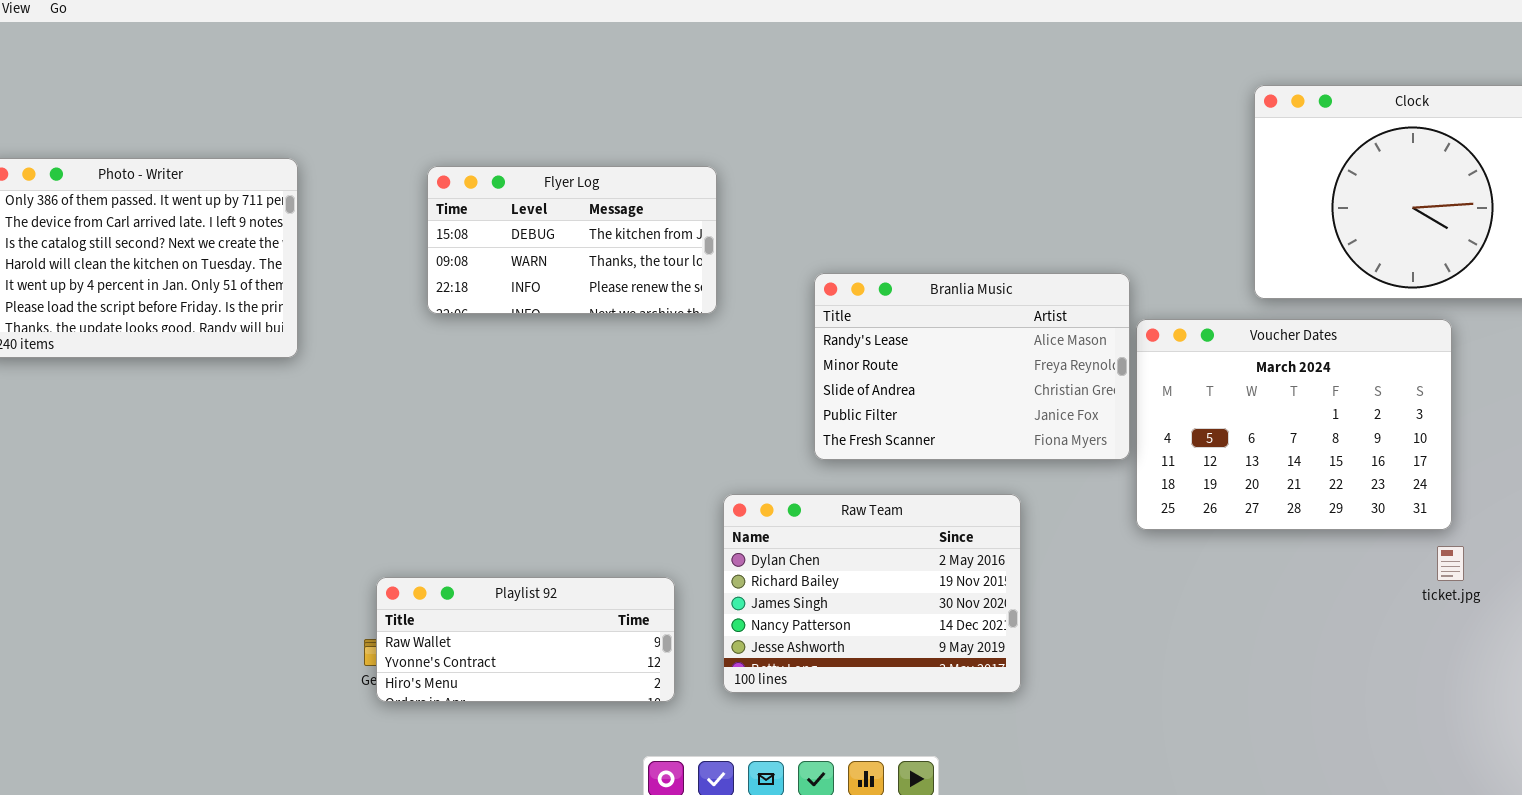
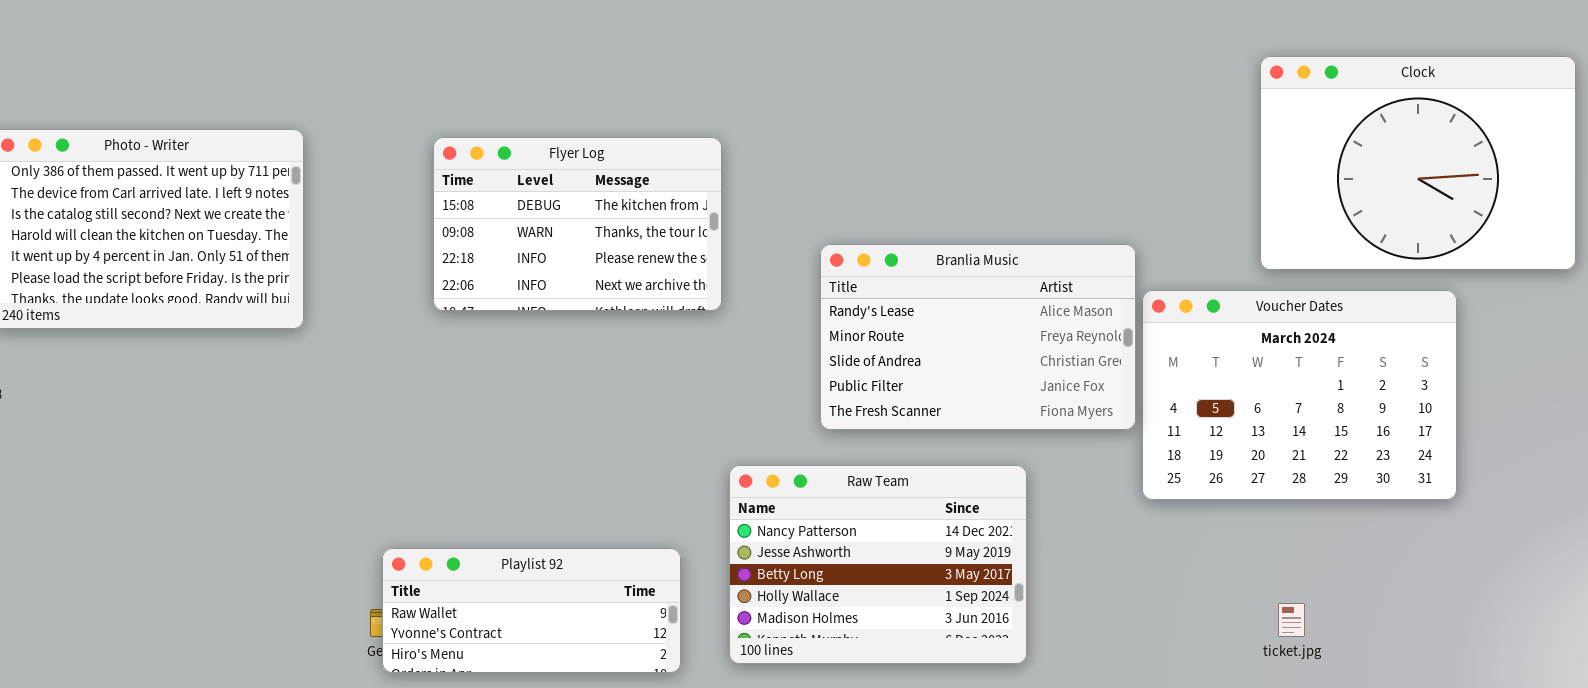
Flyer Log: [427,166,717,314] -> [433,137,722,311], resized
Raw Team: [723,494,1021,693] -> [729,465,1027,664], scrolled down 3 rows
ticket.jpg: [1437,546,1464,581] -> [1278,603,1305,637], moved

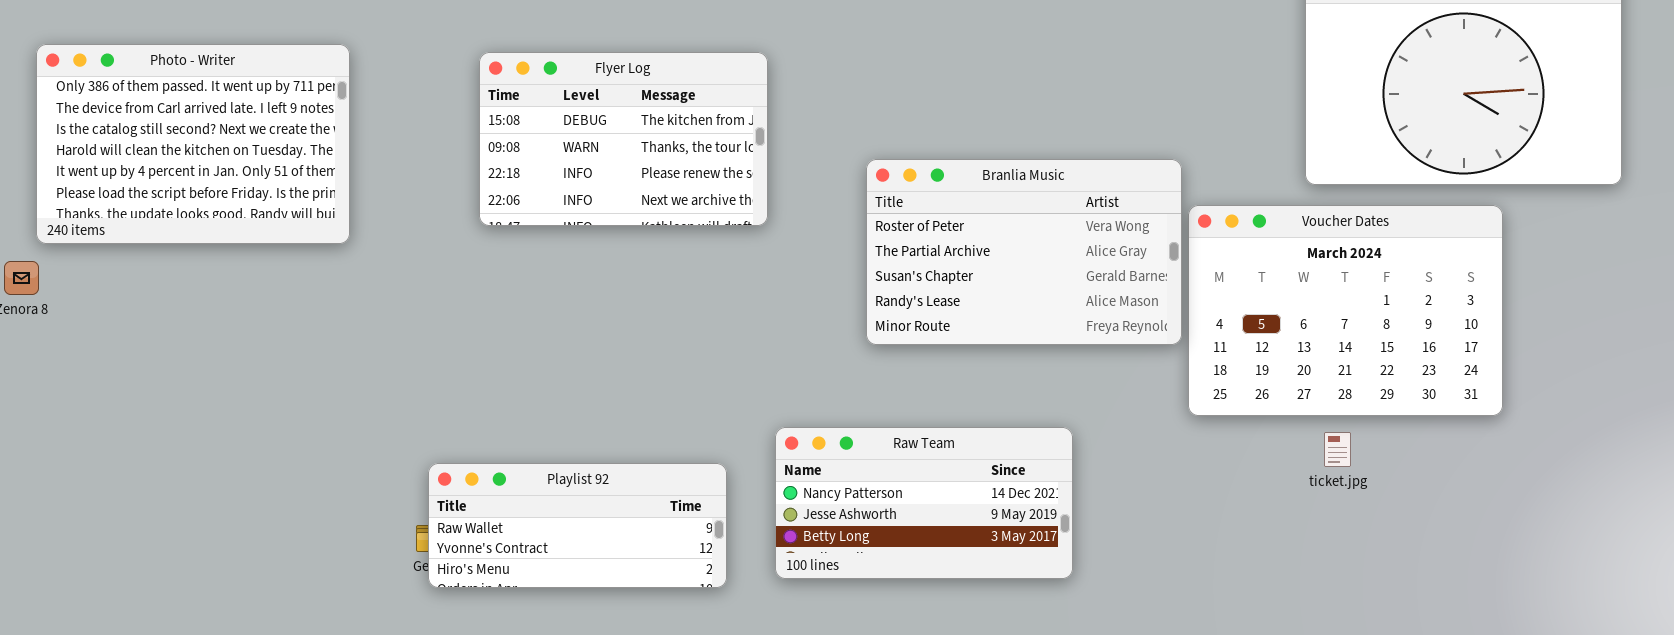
Branlia Music: [820,244,1136,430] -> [866,159,1182,345], scrolled up 3 rows
Raw Team: [729,465,1027,664] -> [775,427,1073,579], resized
ticket.jpg: [1278,603,1305,637] -> [1324,432,1351,467], moved

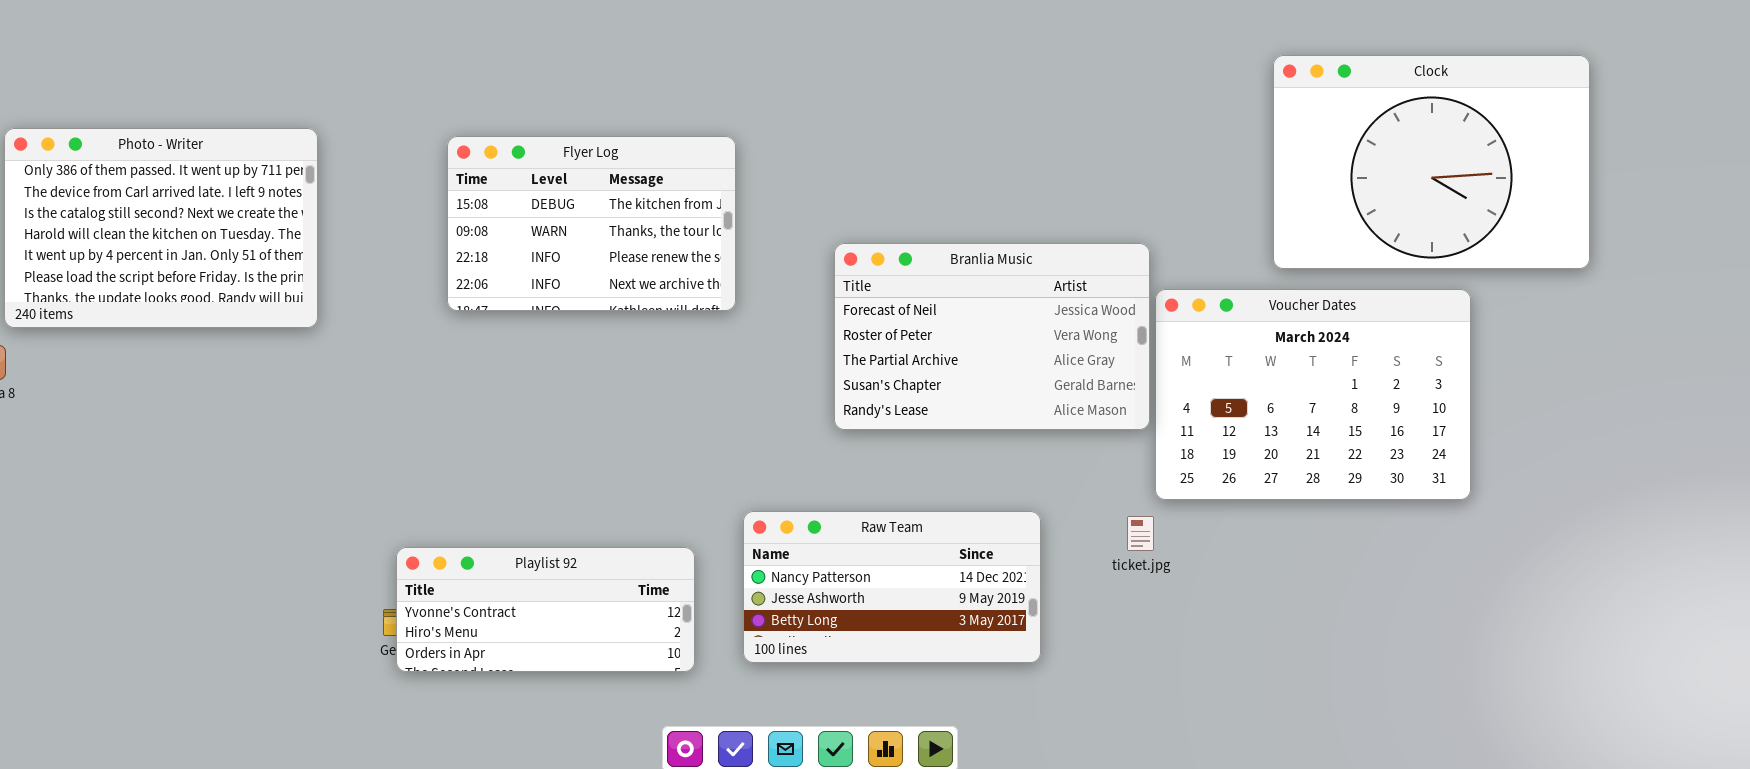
Branlia Music: [866,159,1182,345] -> [834,243,1150,430], scrolled up 1 row
ticket.jpg: [1324,432,1351,467] -> [1127,516,1154,551], moved
Playlist 92: [428,463,727,588] -> [396,547,695,672], scrolled down 1 row

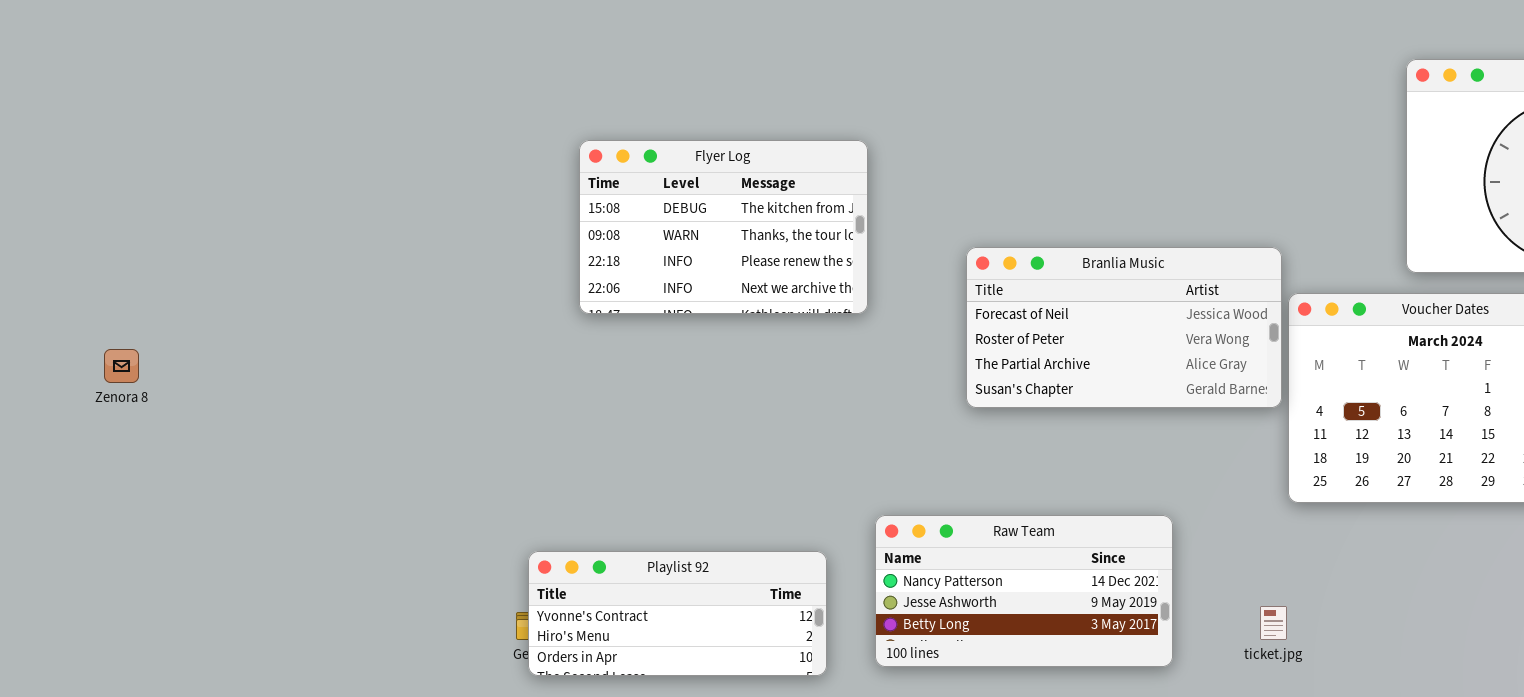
Photo - Writer: [4,128,318,328] -> none, closed
Branlia Music: [834,243,1150,430] -> [966,247,1282,408], resized
ticket.jpg: [1127,516,1154,551] -> [1260,606,1287,640], moved

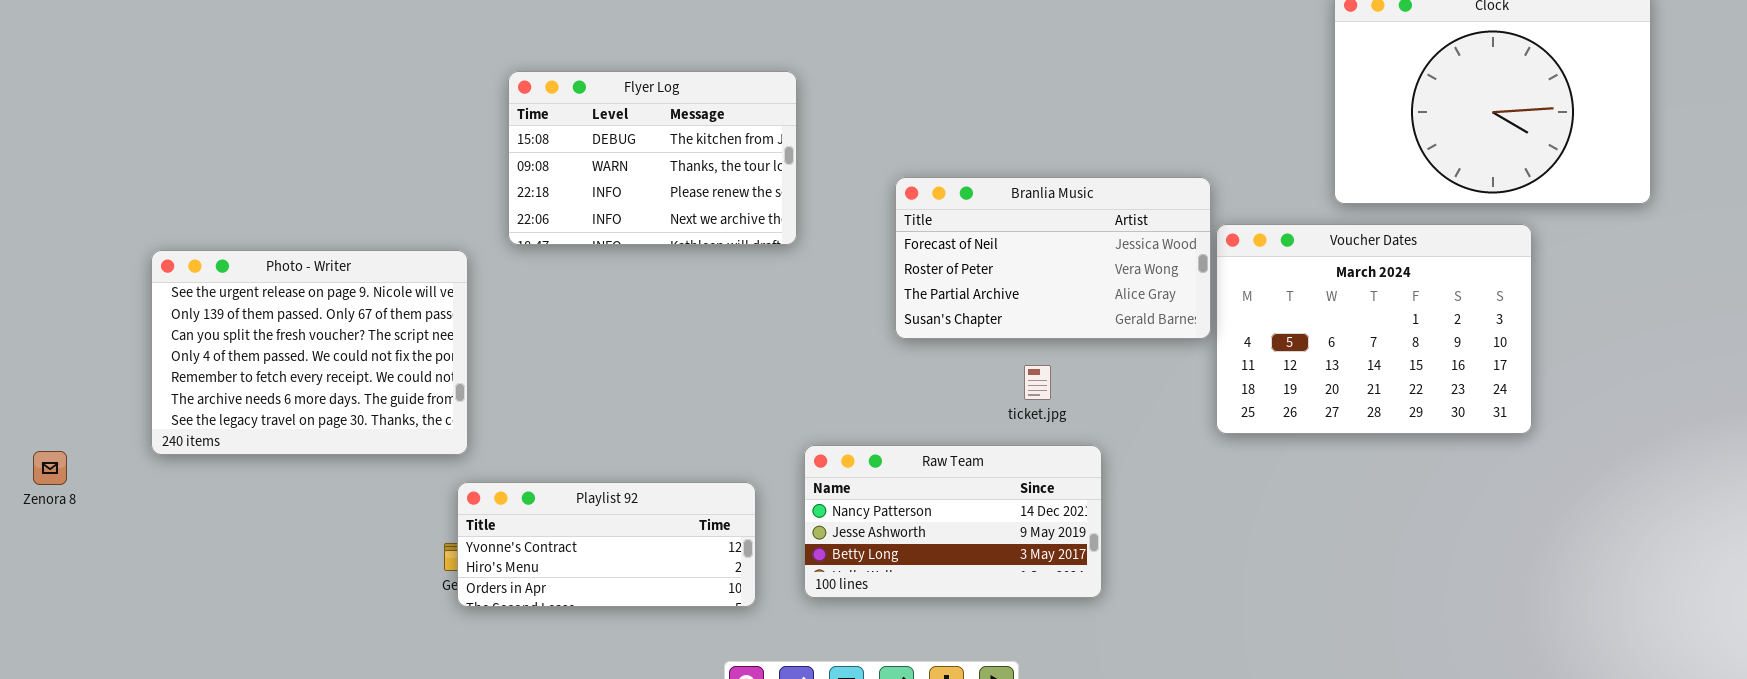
Photo - Writer: none -> [151,250,468,455], opened
Zenora 8: [104,349,139,383] -> [33,451,67,485], moved
ticket.jpg: [1260,606,1287,640] -> [1024,365,1051,400], moved

